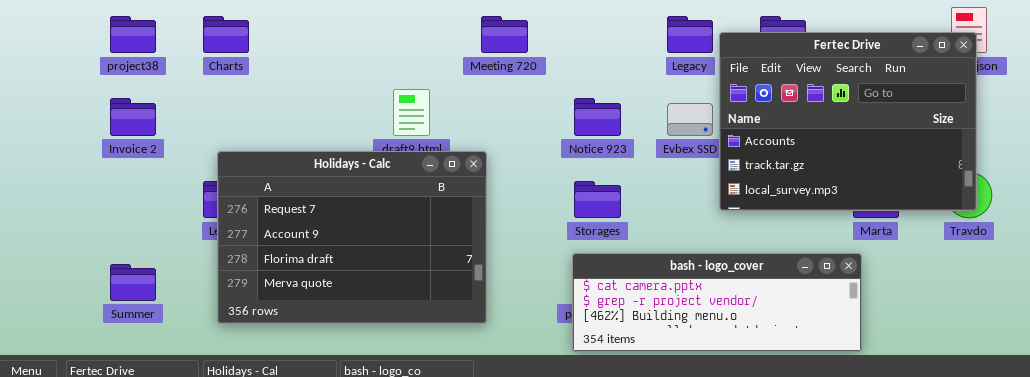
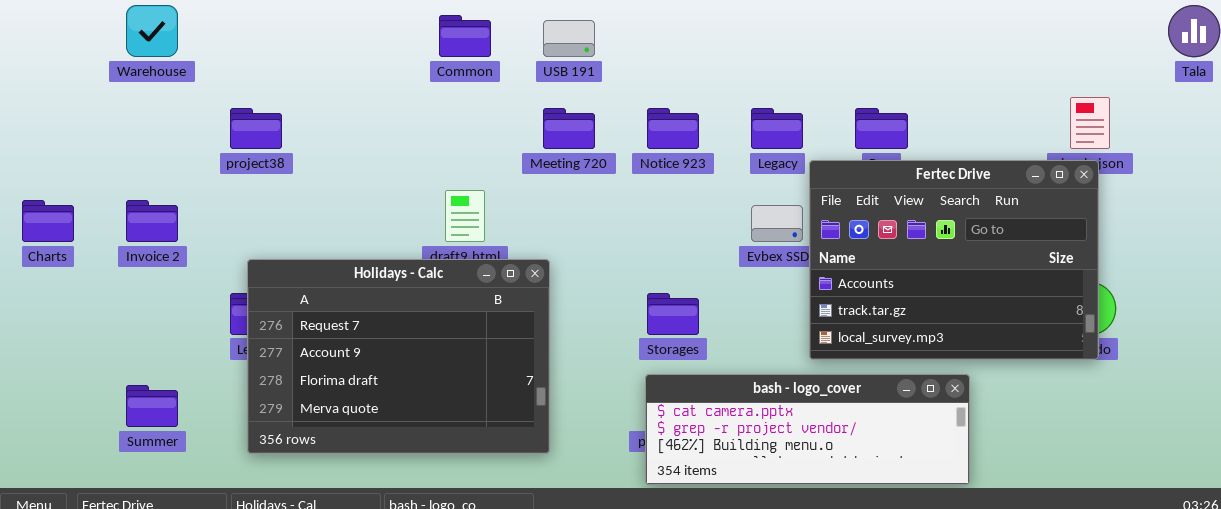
project38: [110,16,156,53] -> [230,108,282,149], moved
Charts: [203,16,249,53] -> [22,200,74,242], moved
Fertec Drive: [719,32,977,211] -> [809,160,1099,360], moved
Notice 923: [574,98,621,136] -> [647,108,699,149], moved

